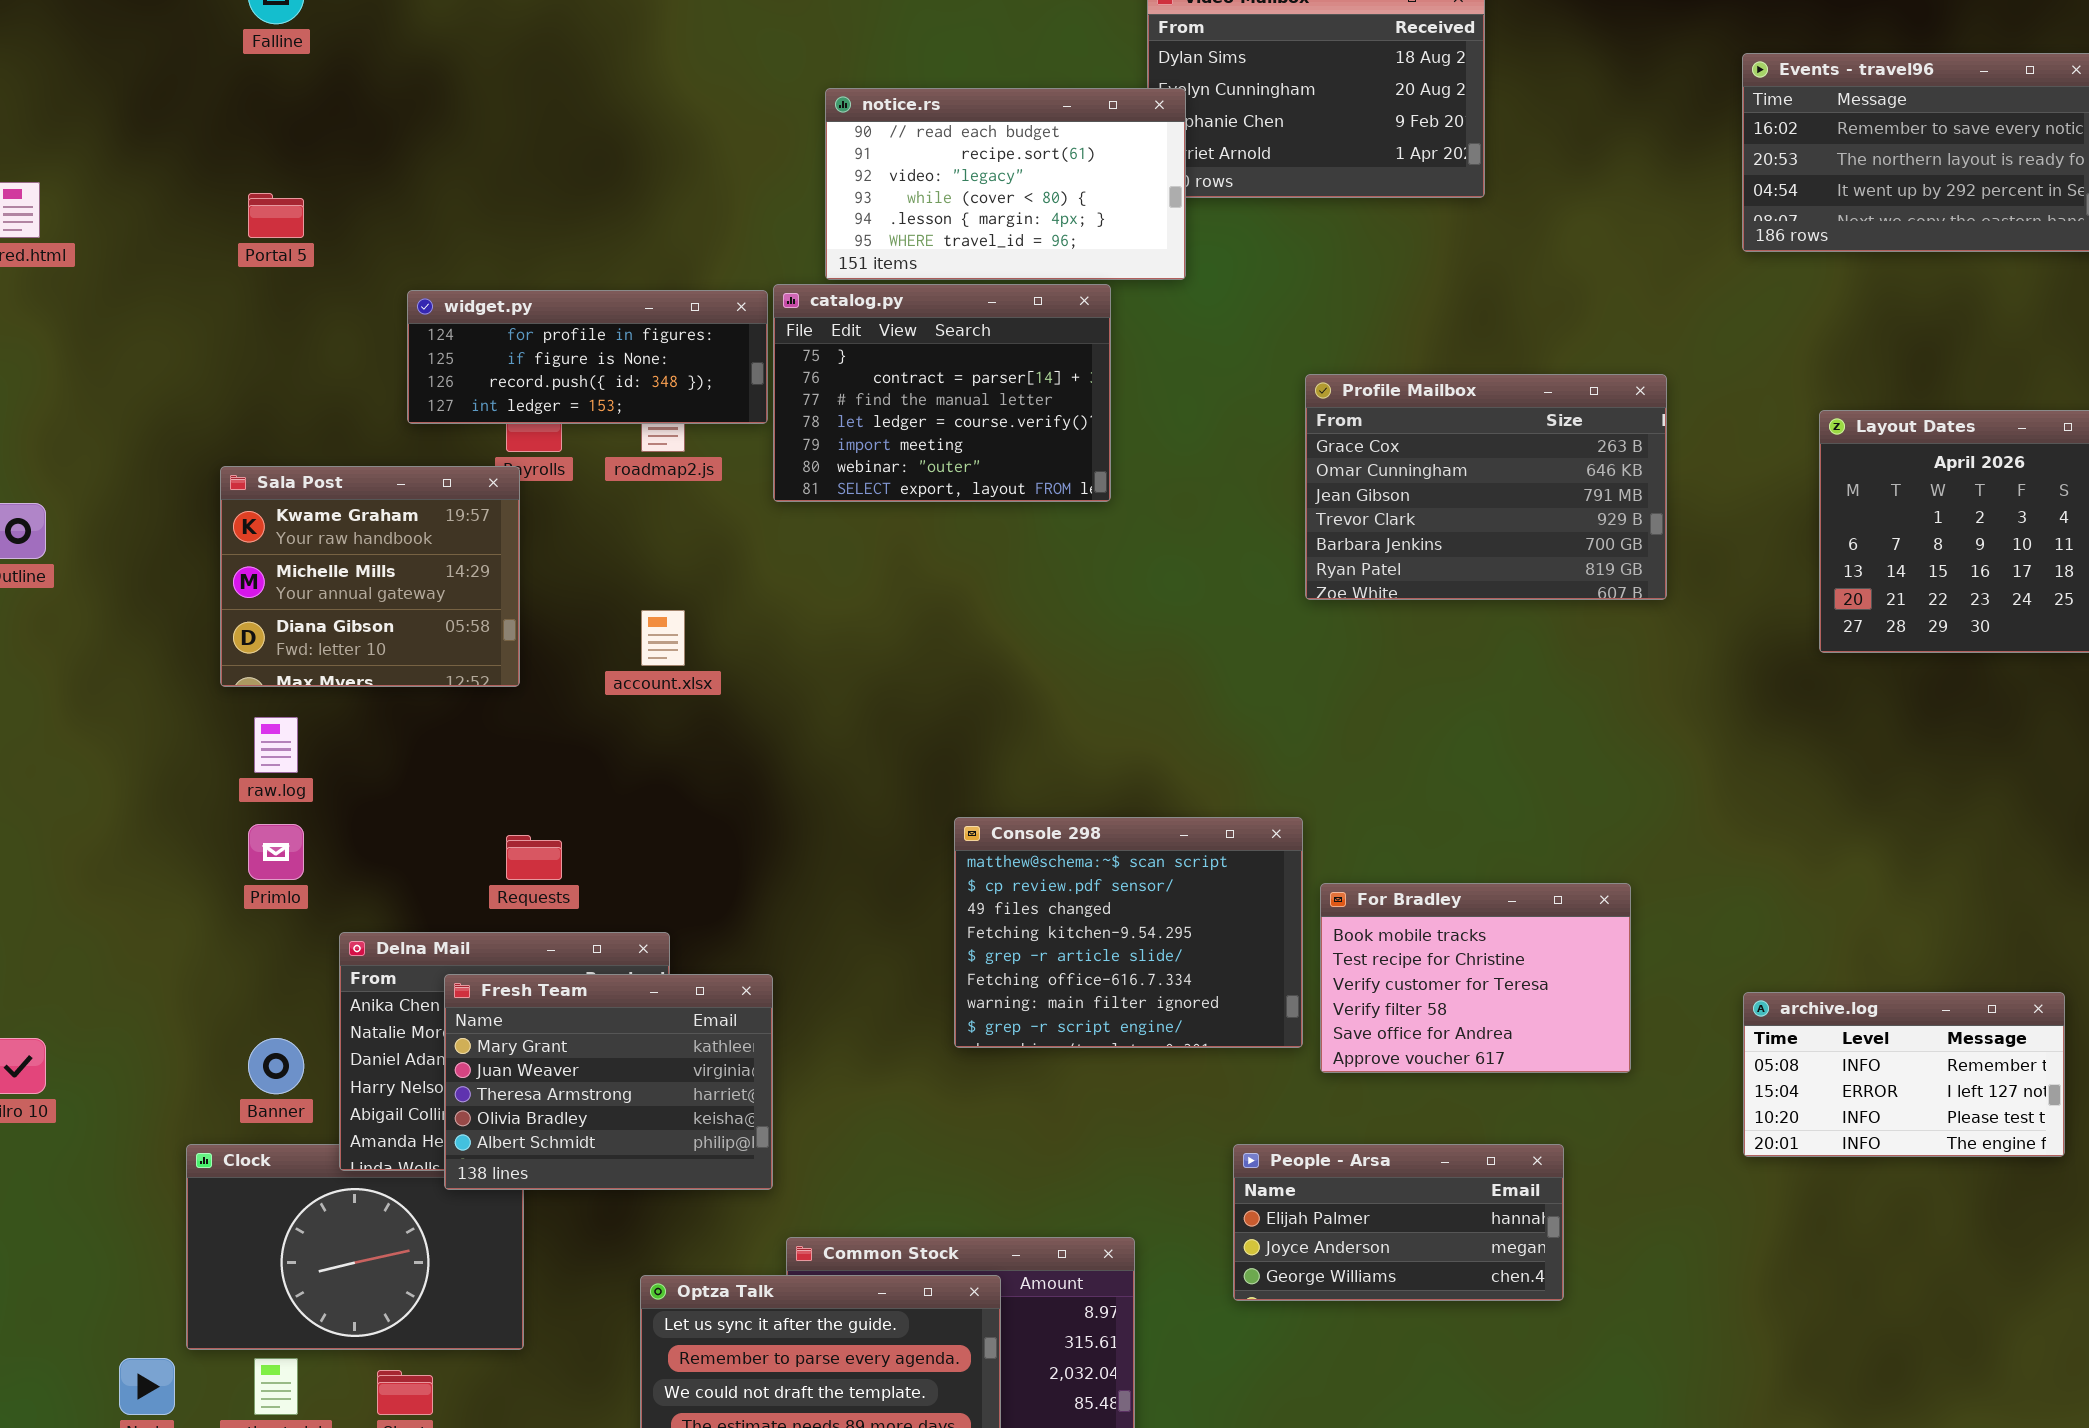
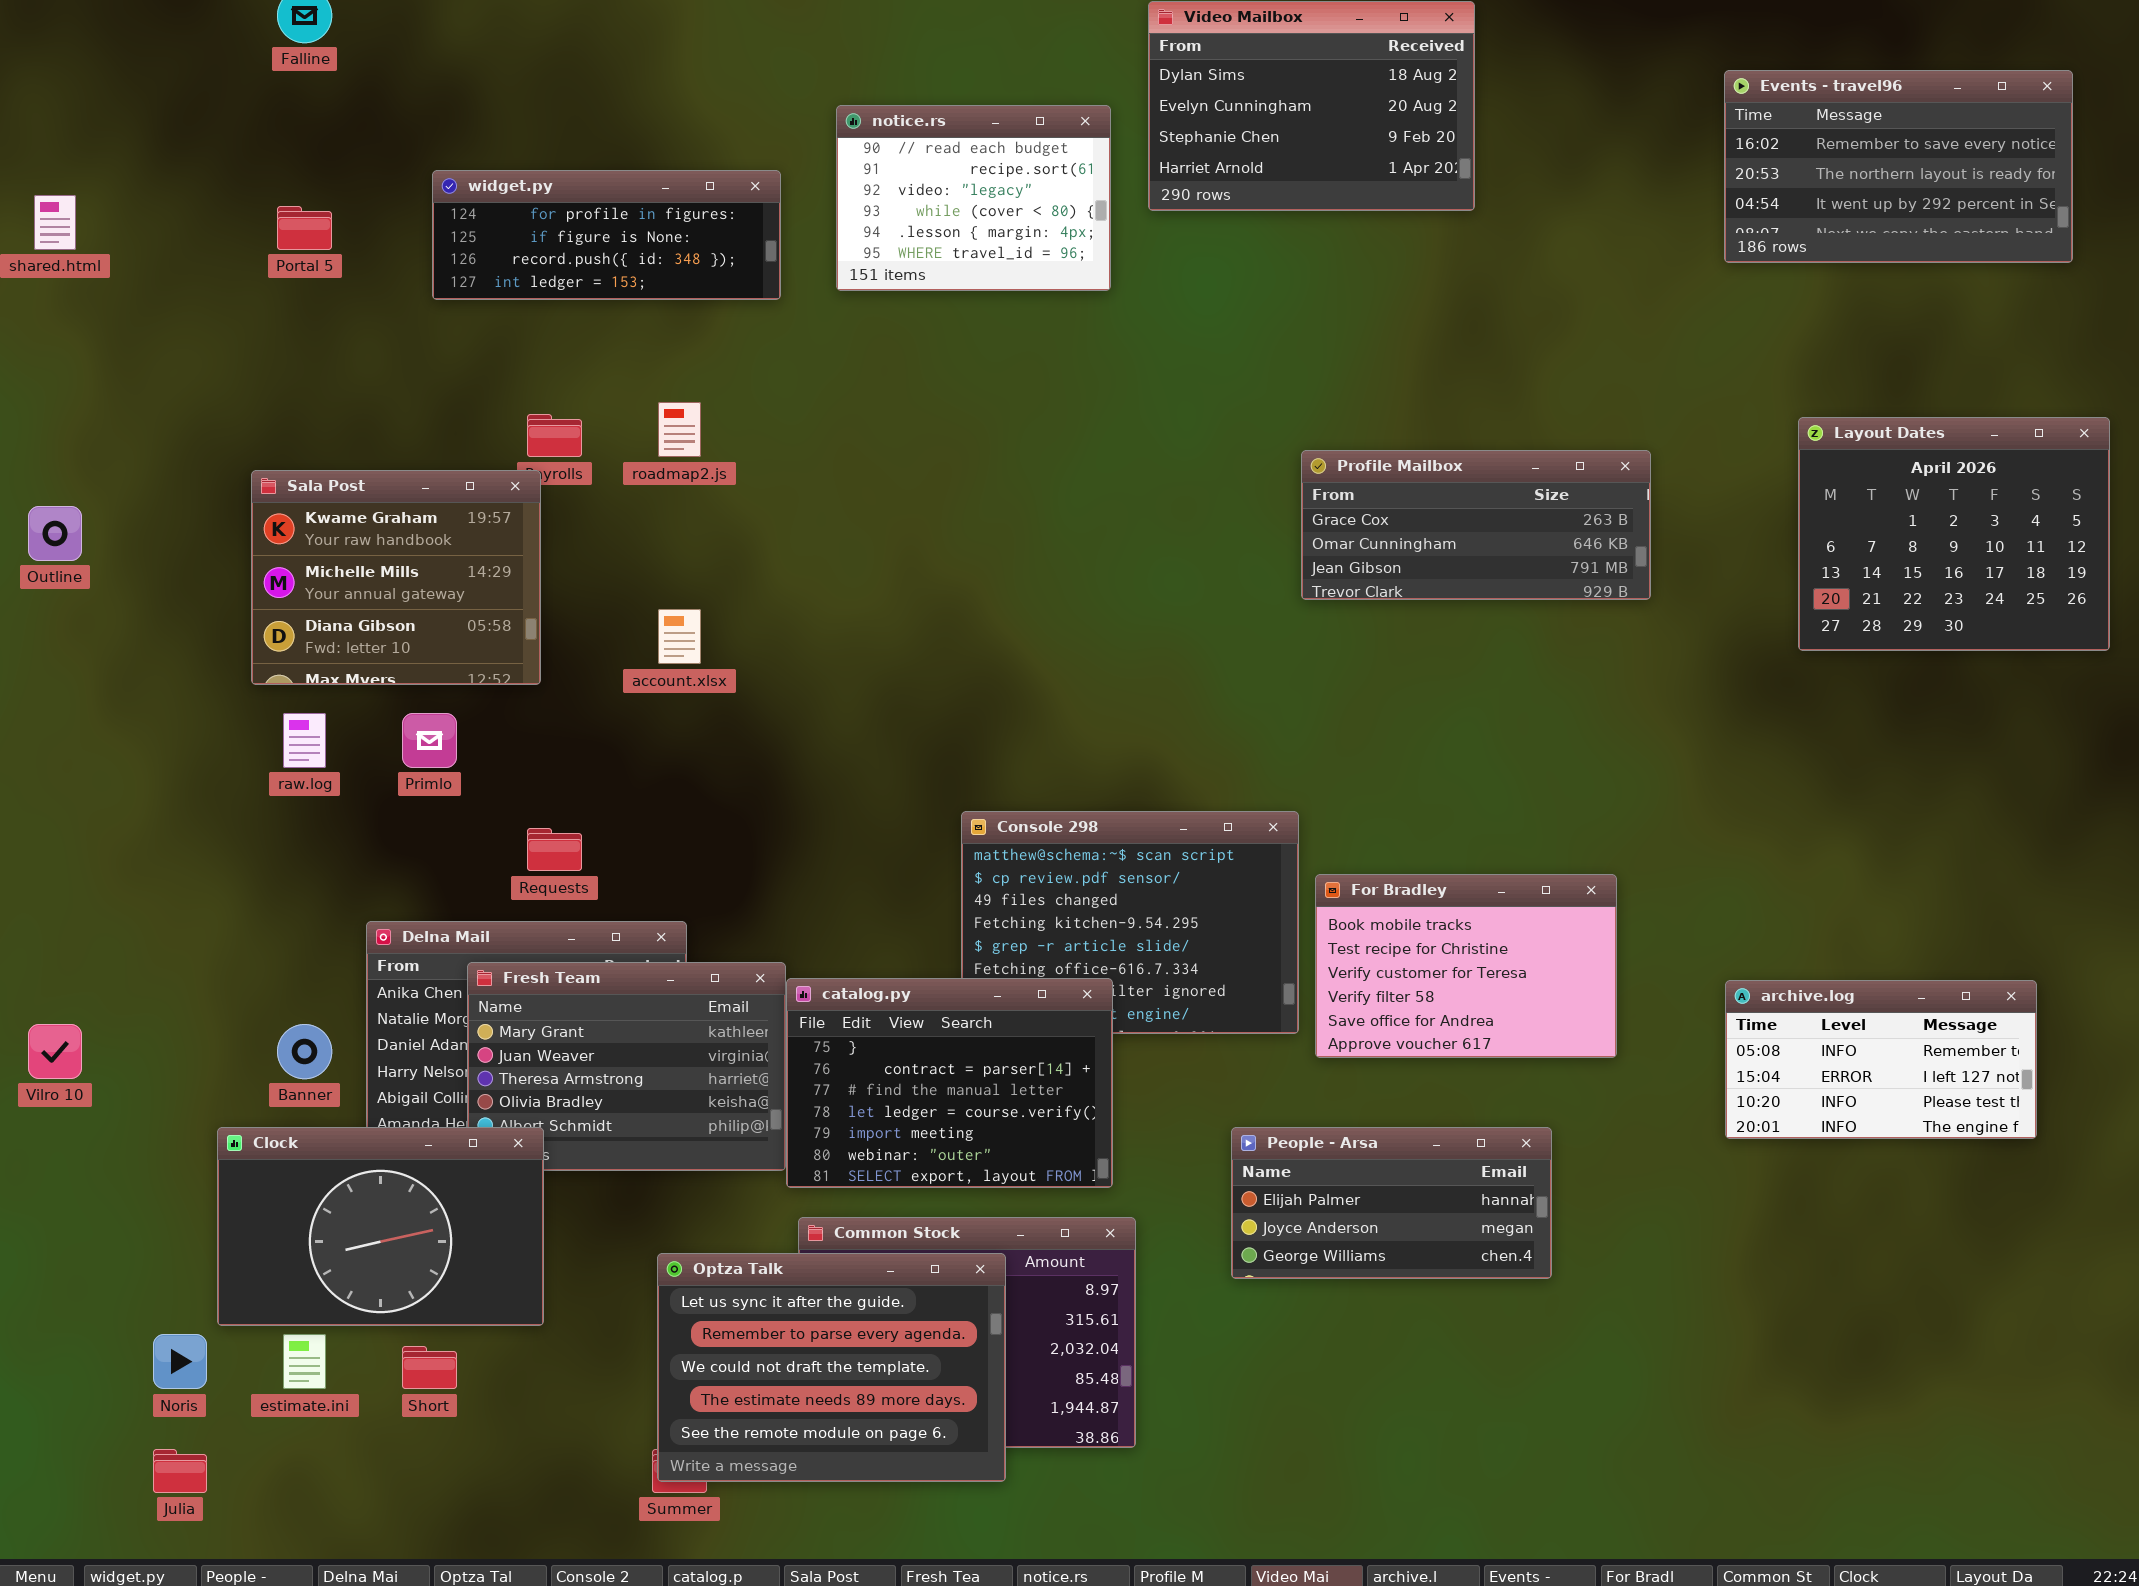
notice.rs: [825,88,1186,280] -> [836,105,1111,291], resized
catalog.py: [773,284,1111,502] -> [786,978,1113,1188], moved
widget.py: [407,290,768,424] -> [432,170,781,300], moved
Profile Mailbox: [1305,374,1667,600] -> [1301,450,1651,600], resized
Primlo: [248,824,304,880] -> [402,713,457,768], moved
Clock: [186,1144,524,1350] -> [217,1127,544,1326], raised

